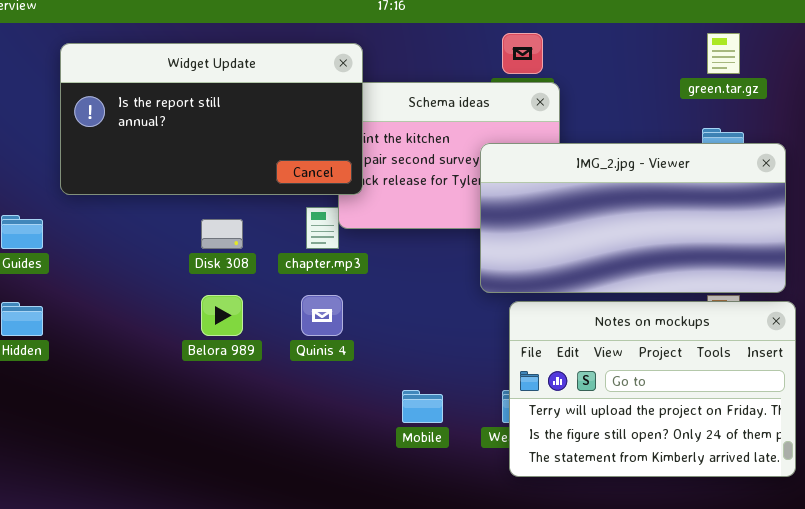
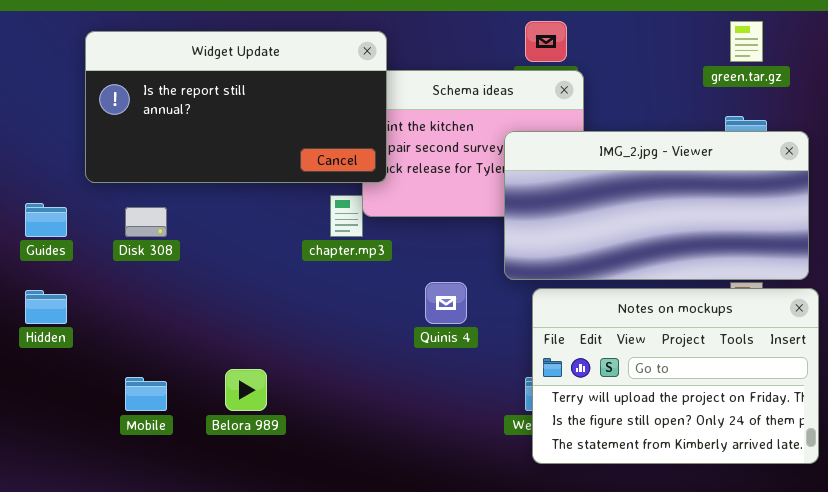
Disk 308: [201,219,243,249] -> [125,207,167,237], moved
Belora 989: [201,295,243,336] -> [225,369,267,411], moved
Quinis 4: [301,295,343,336] -> [425,282,467,324], moved
Mobile: [402,390,443,423] -> [125,377,167,411], moved

